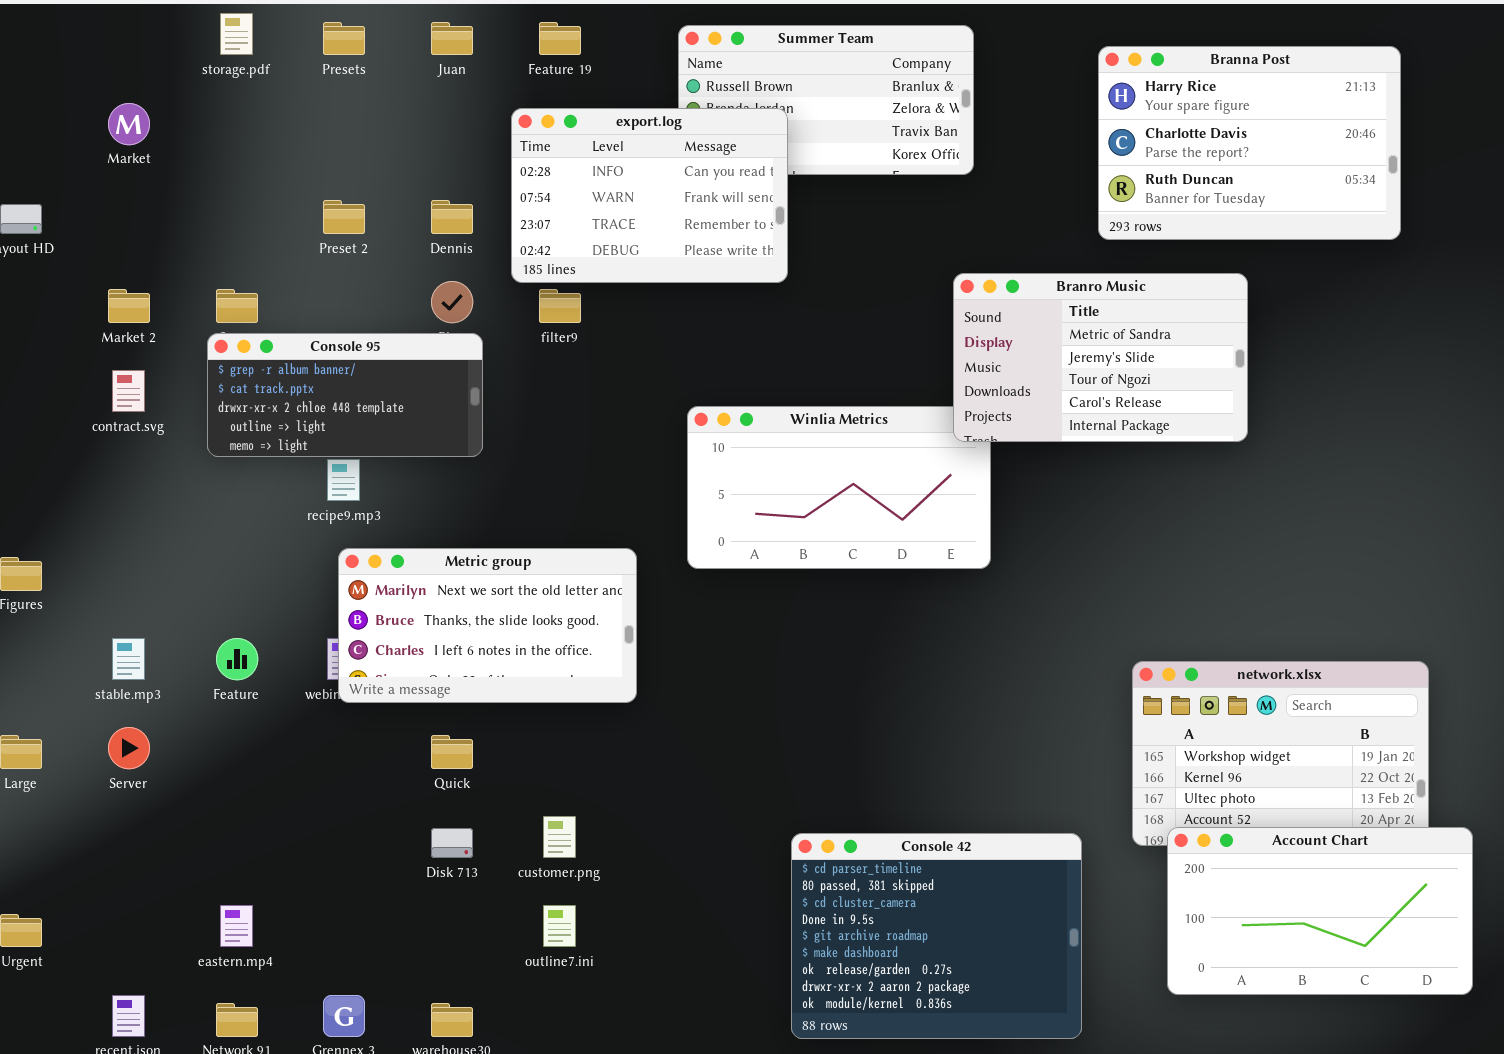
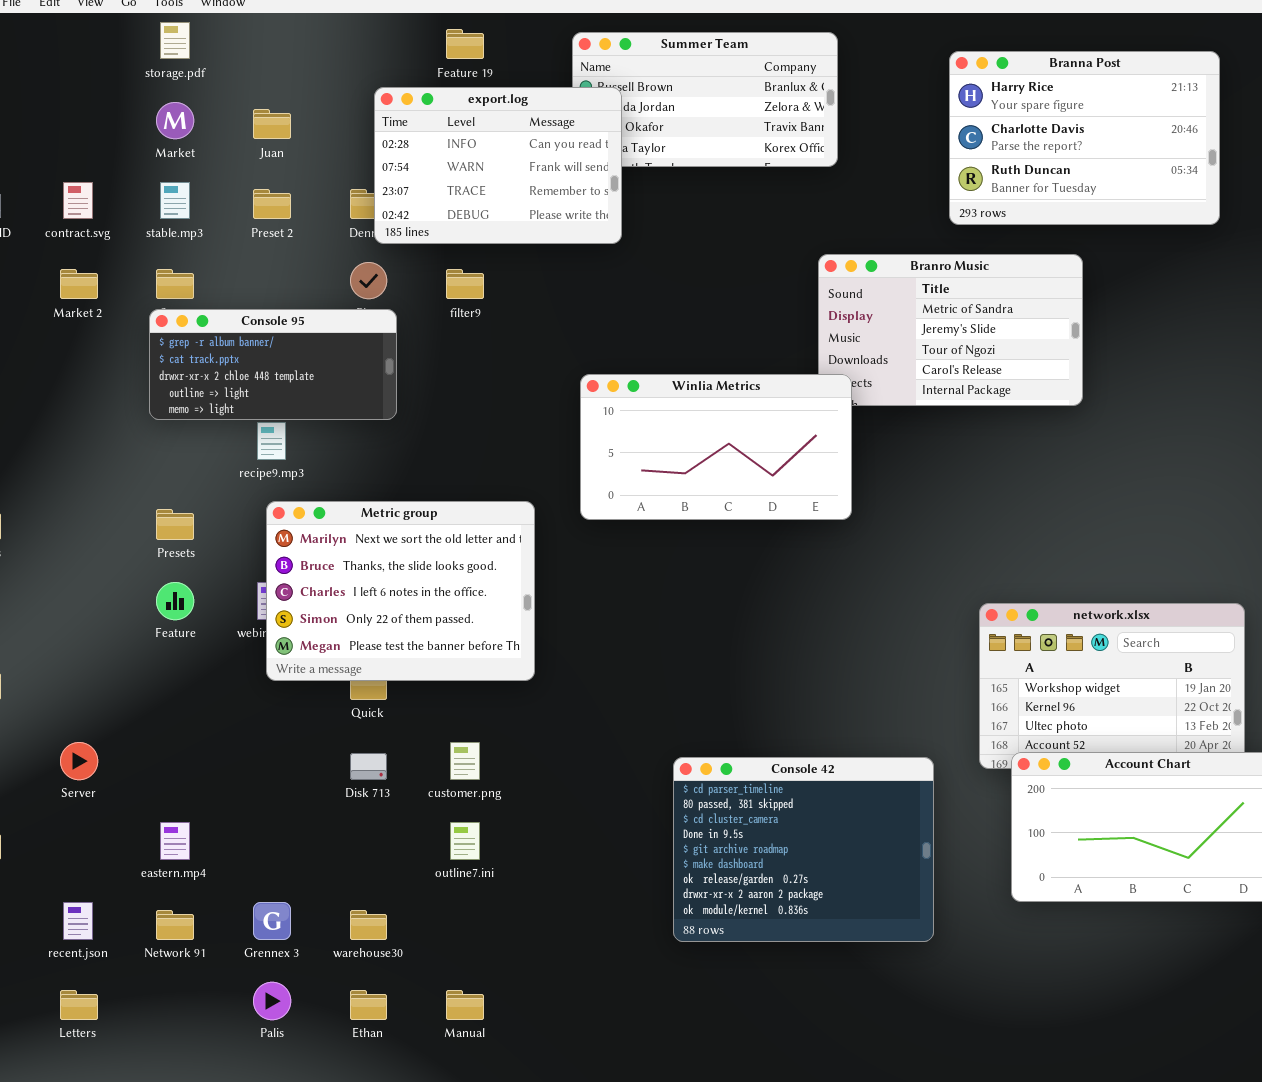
Presets: [323,22,365,55] -> [156,509,194,540], moved
Juan: [431,22,473,55] -> [253,109,291,139], moved
Market: [108,103,150,145] -> [156,102,194,139], moved
export.log: [511,108,788,283] -> [374,87,622,244], moved
contract.svg: [112,370,145,412] -> [63,182,93,219], moved
Winlia Metrics: [687,406,991,569] -> [580,374,852,520], raised
Metric group: [338,548,637,703] -> [266,501,535,681], resized
stable.mp3: [112,638,145,680] -> [160,182,190,219], moved
Server: [108,727,150,769] -> [60,742,98,780], moved

